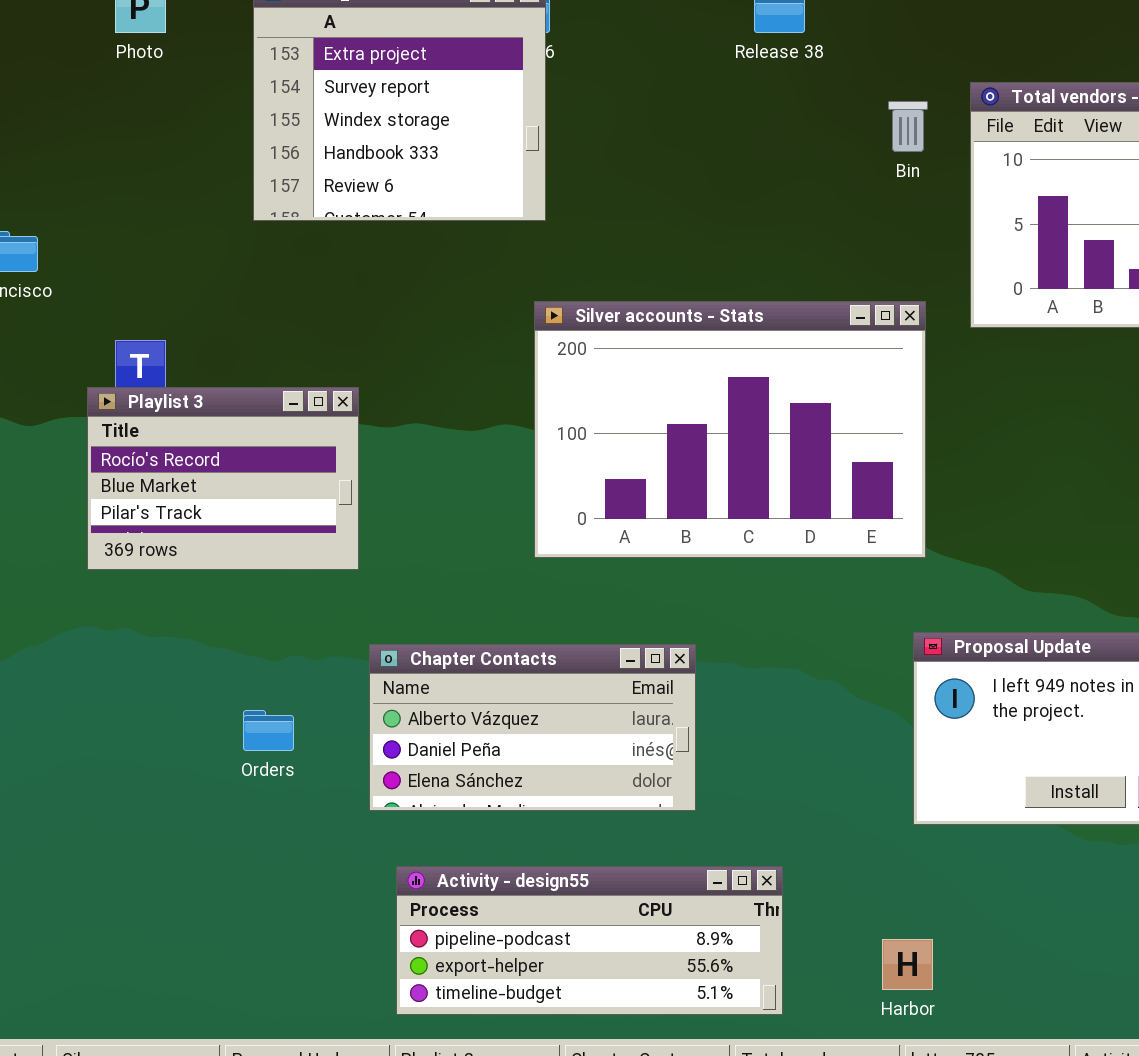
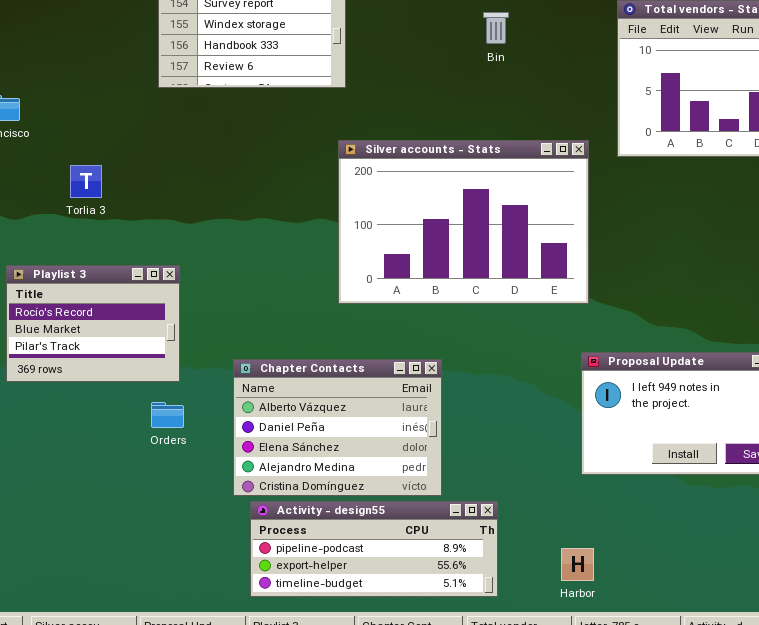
Bin: [888,101,928,152] -> [483,12,509,44], moved
Playlist 3: [87,387,359,570] -> [6,265,180,382], moved
Chapter Contacts: [369,644,696,811] -> [233,359,442,496], resized

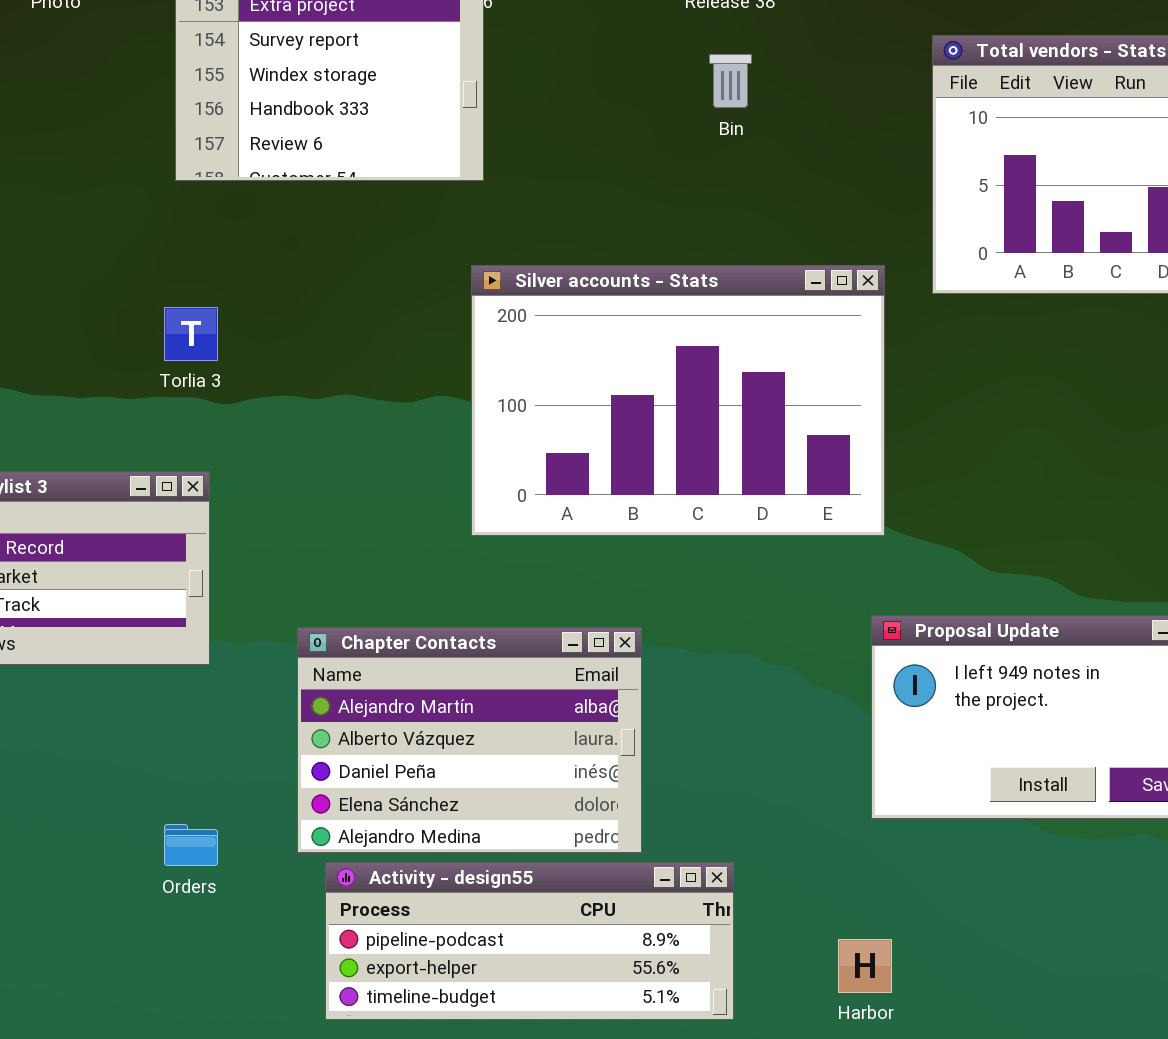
Torlia 3: [70,165,102,198] -> [164,307,218,361], moved
Chapter Contacts: [233,359,442,496] -> [297,627,642,853], scrolled up 1 row
Orders: [151,402,184,428] -> [164,824,218,866], moved

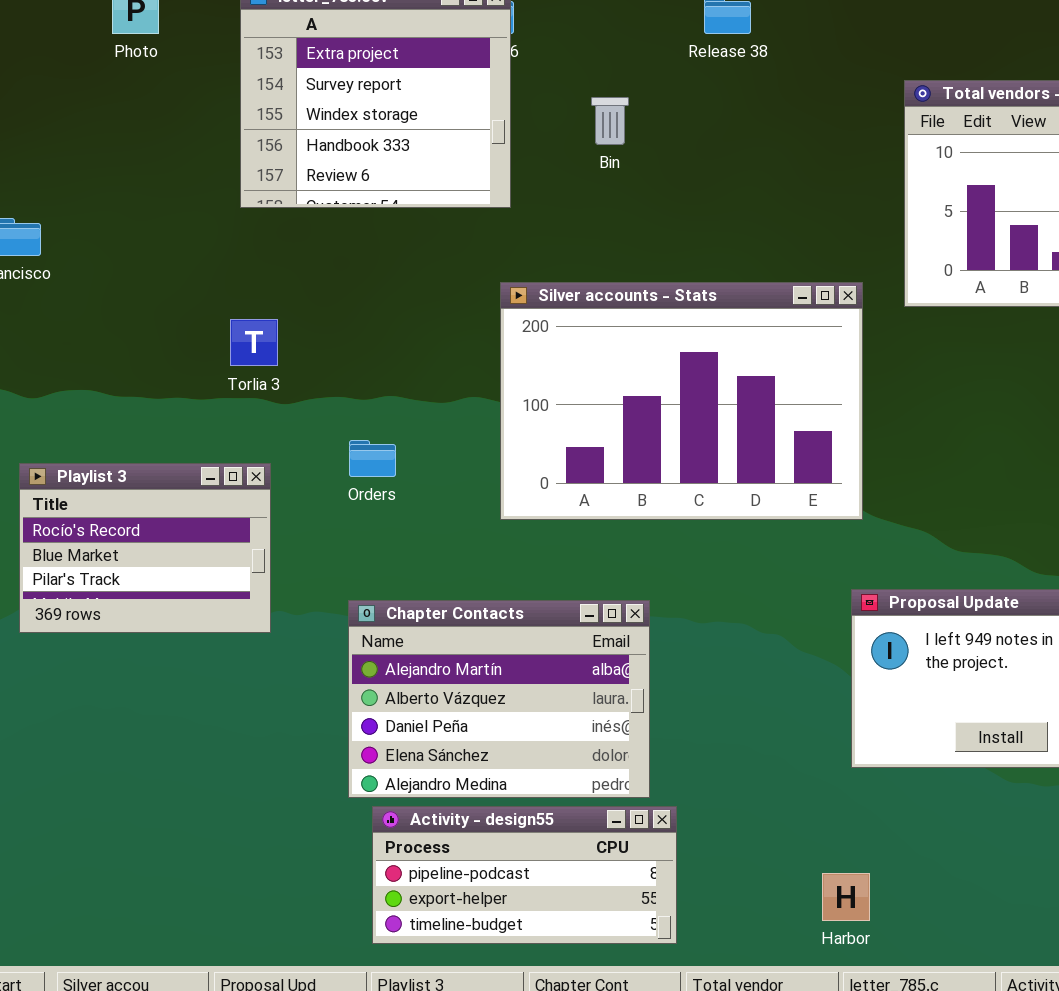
Bin: [709,54,752,108] -> [591,97,629,145], moved
Orders: [164,824,218,866] -> [349,440,396,477], moved
Activity - design55: [325,862,734,1020] -> [372,806,677,944], resized

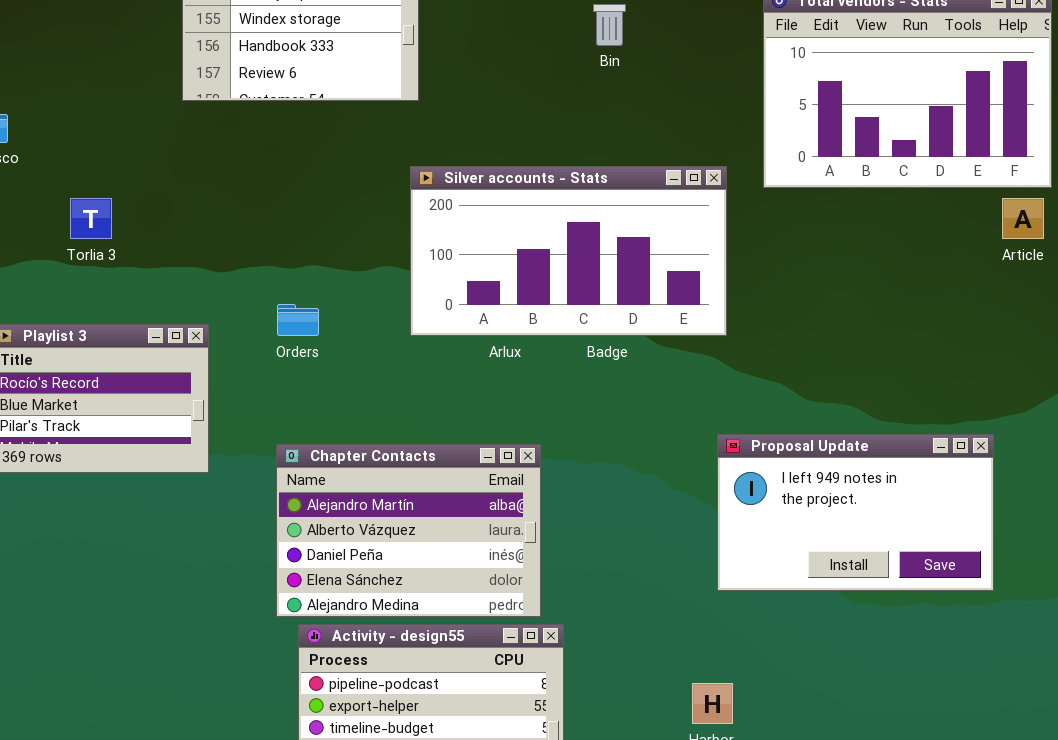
Bin: [591,97,629,145] -> [593,4,626,46], moved
Silver accounts - Stats: [500,282,863,520] -> [410,166,727,336], resized
Torlia 3: [230,319,278,366] -> [70,198,112,239], moved

